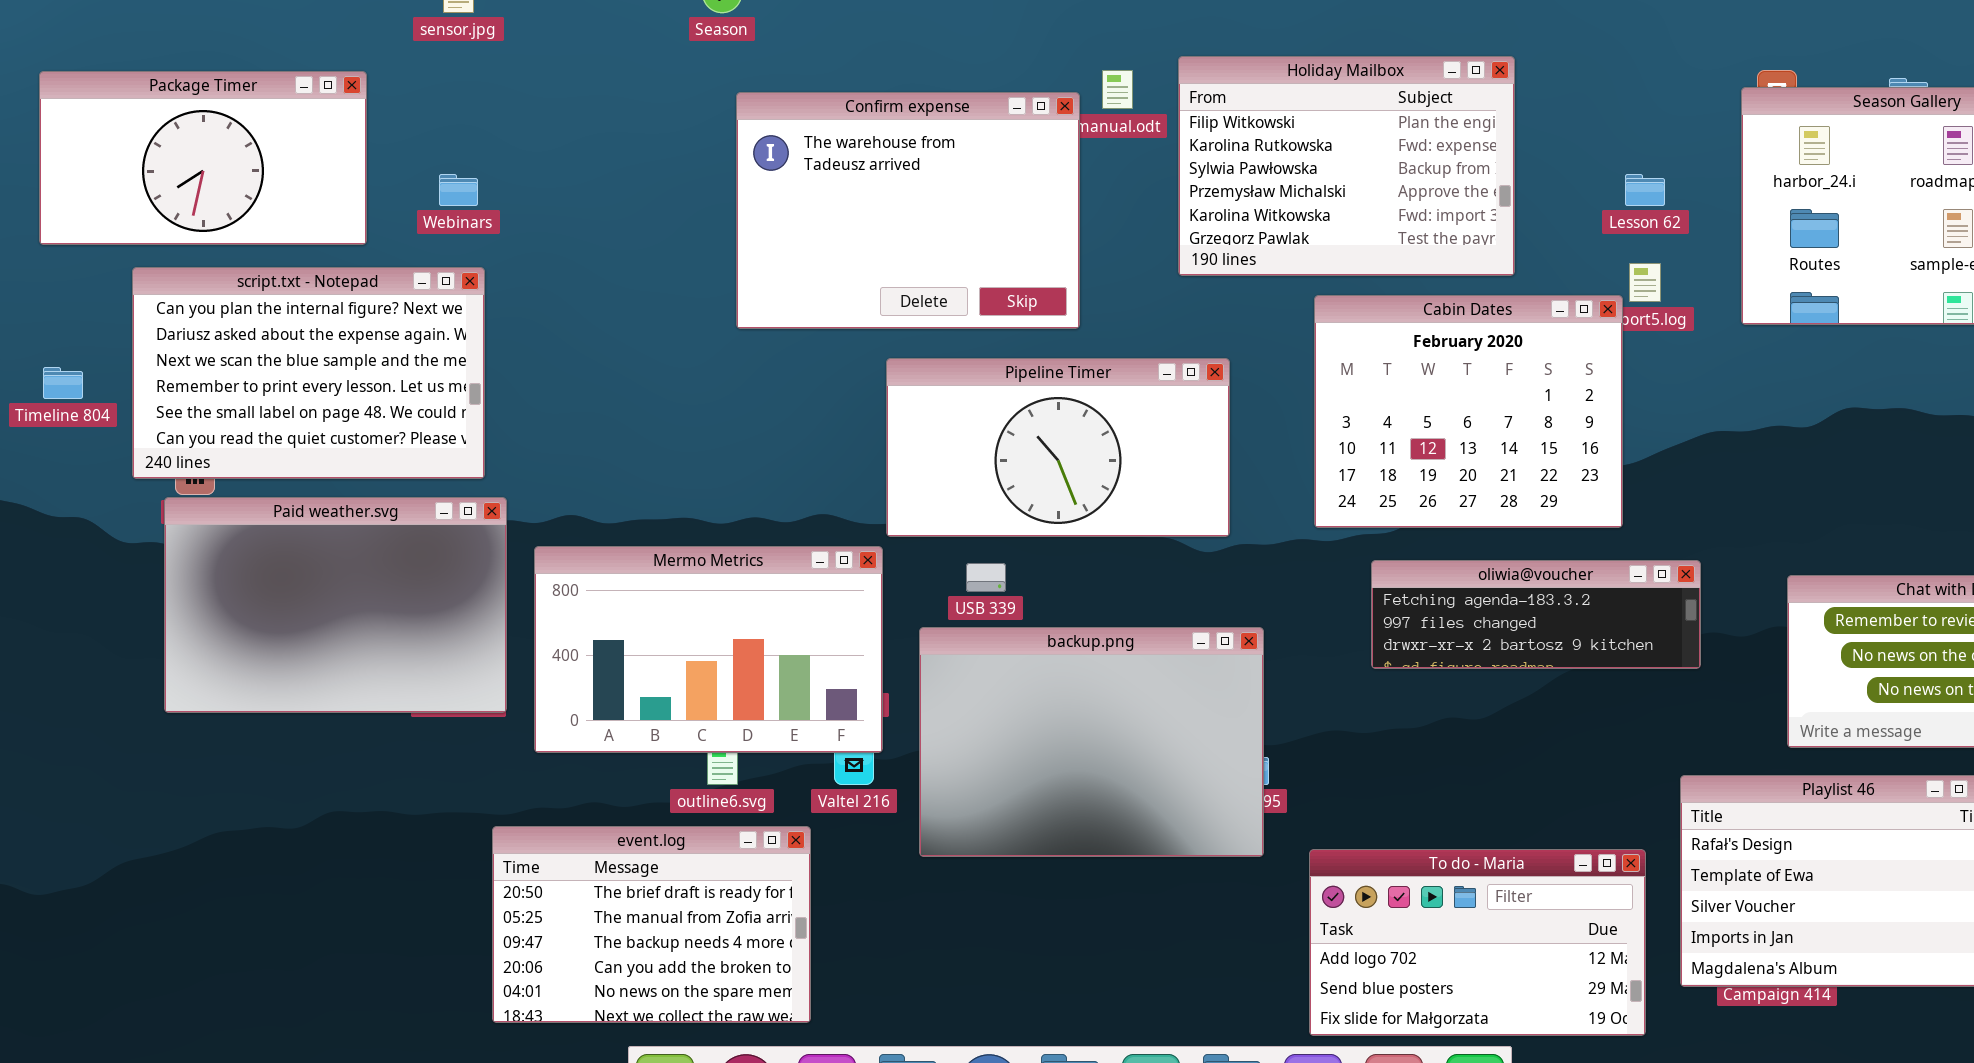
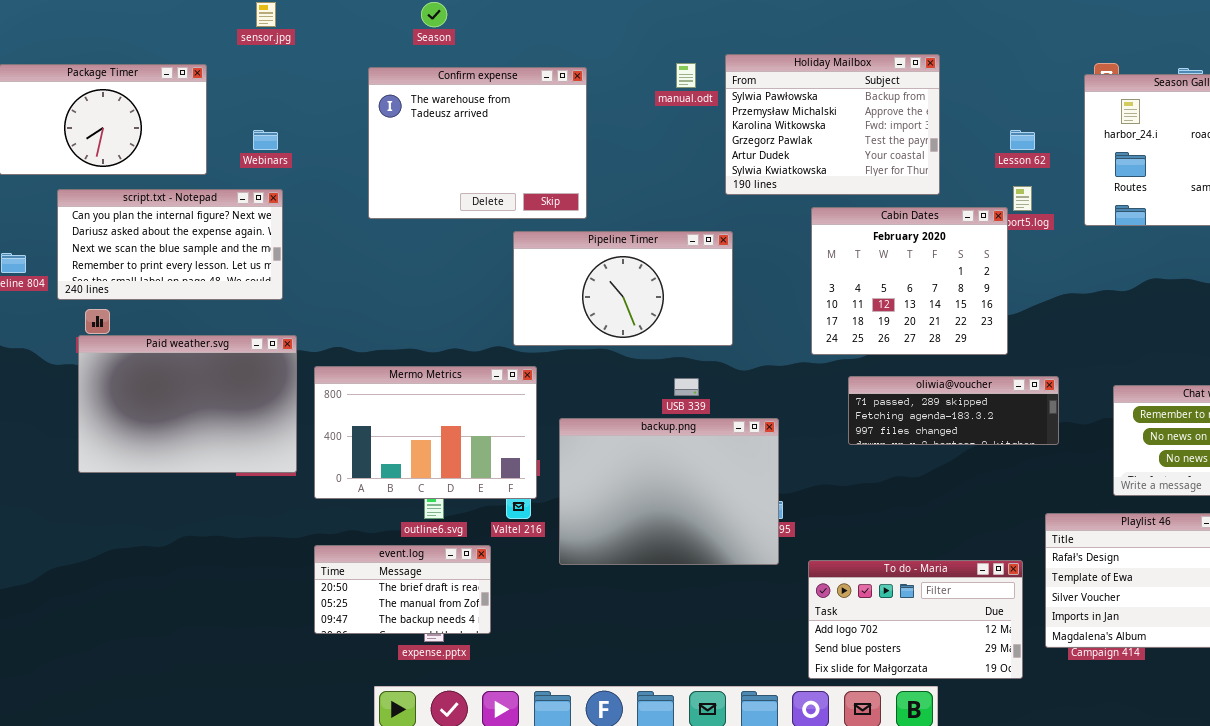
Holiday Mailbox: [1178,56,1515,276] -> [725,54,940,195], scrolled down 2 rows
Confirm expense: [736,92,1080,329] -> [368,67,587,219], moved
script.txt - Notepad: [132,267,485,479] -> [57,189,283,300], resized
Pipeline Timer: [886,358,1230,537] -> [513,231,733,346], moved
oliwia@voucher: [1371,560,1701,669] -> [848,376,1059,445], scrolled up 1 row
USB 339: [966,563,1006,592] -> [674,378,699,396], moved
event.log: [492,826,811,1023] -> [314,545,491,634], resized

